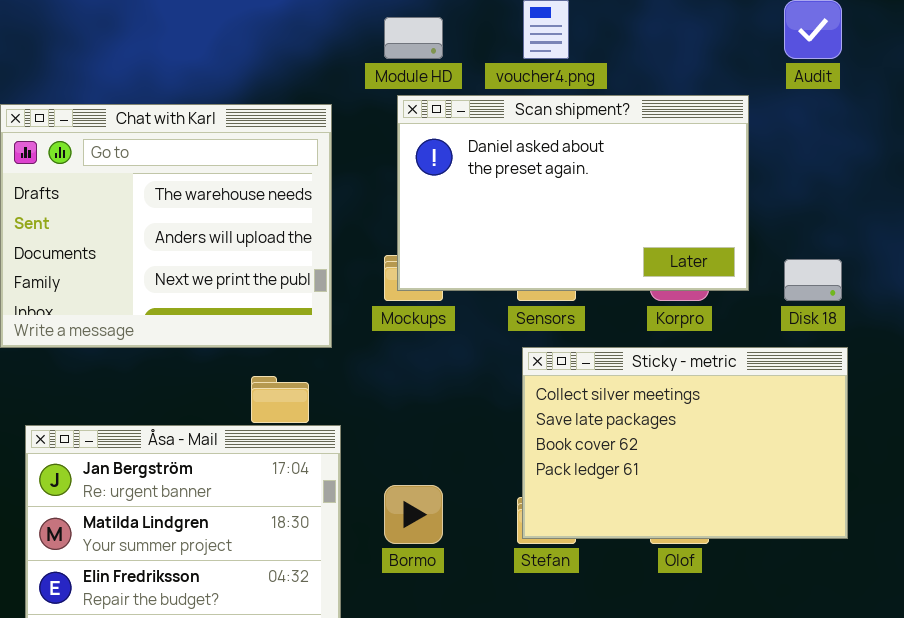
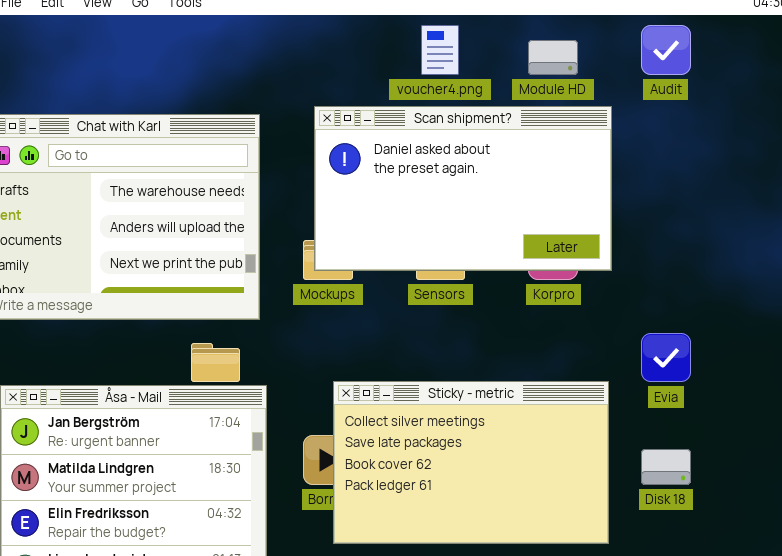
Module HD: [384,17,443,59] -> [528,40,578,75], moved
Disk 18: [784,259,842,301] -> [641,449,691,485], moved
Sticky - metric: [522,347,848,539] -> [333,381,609,544], moved

